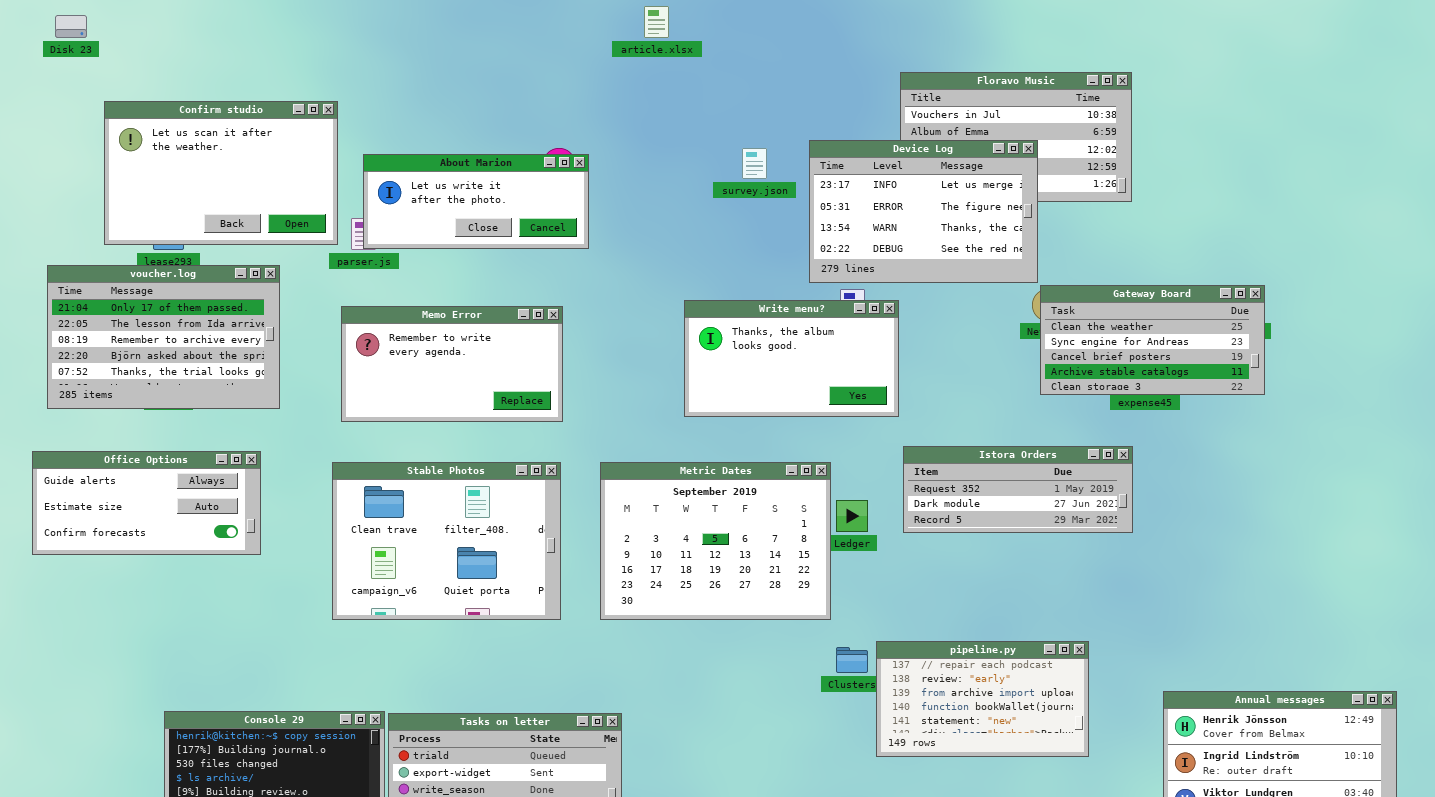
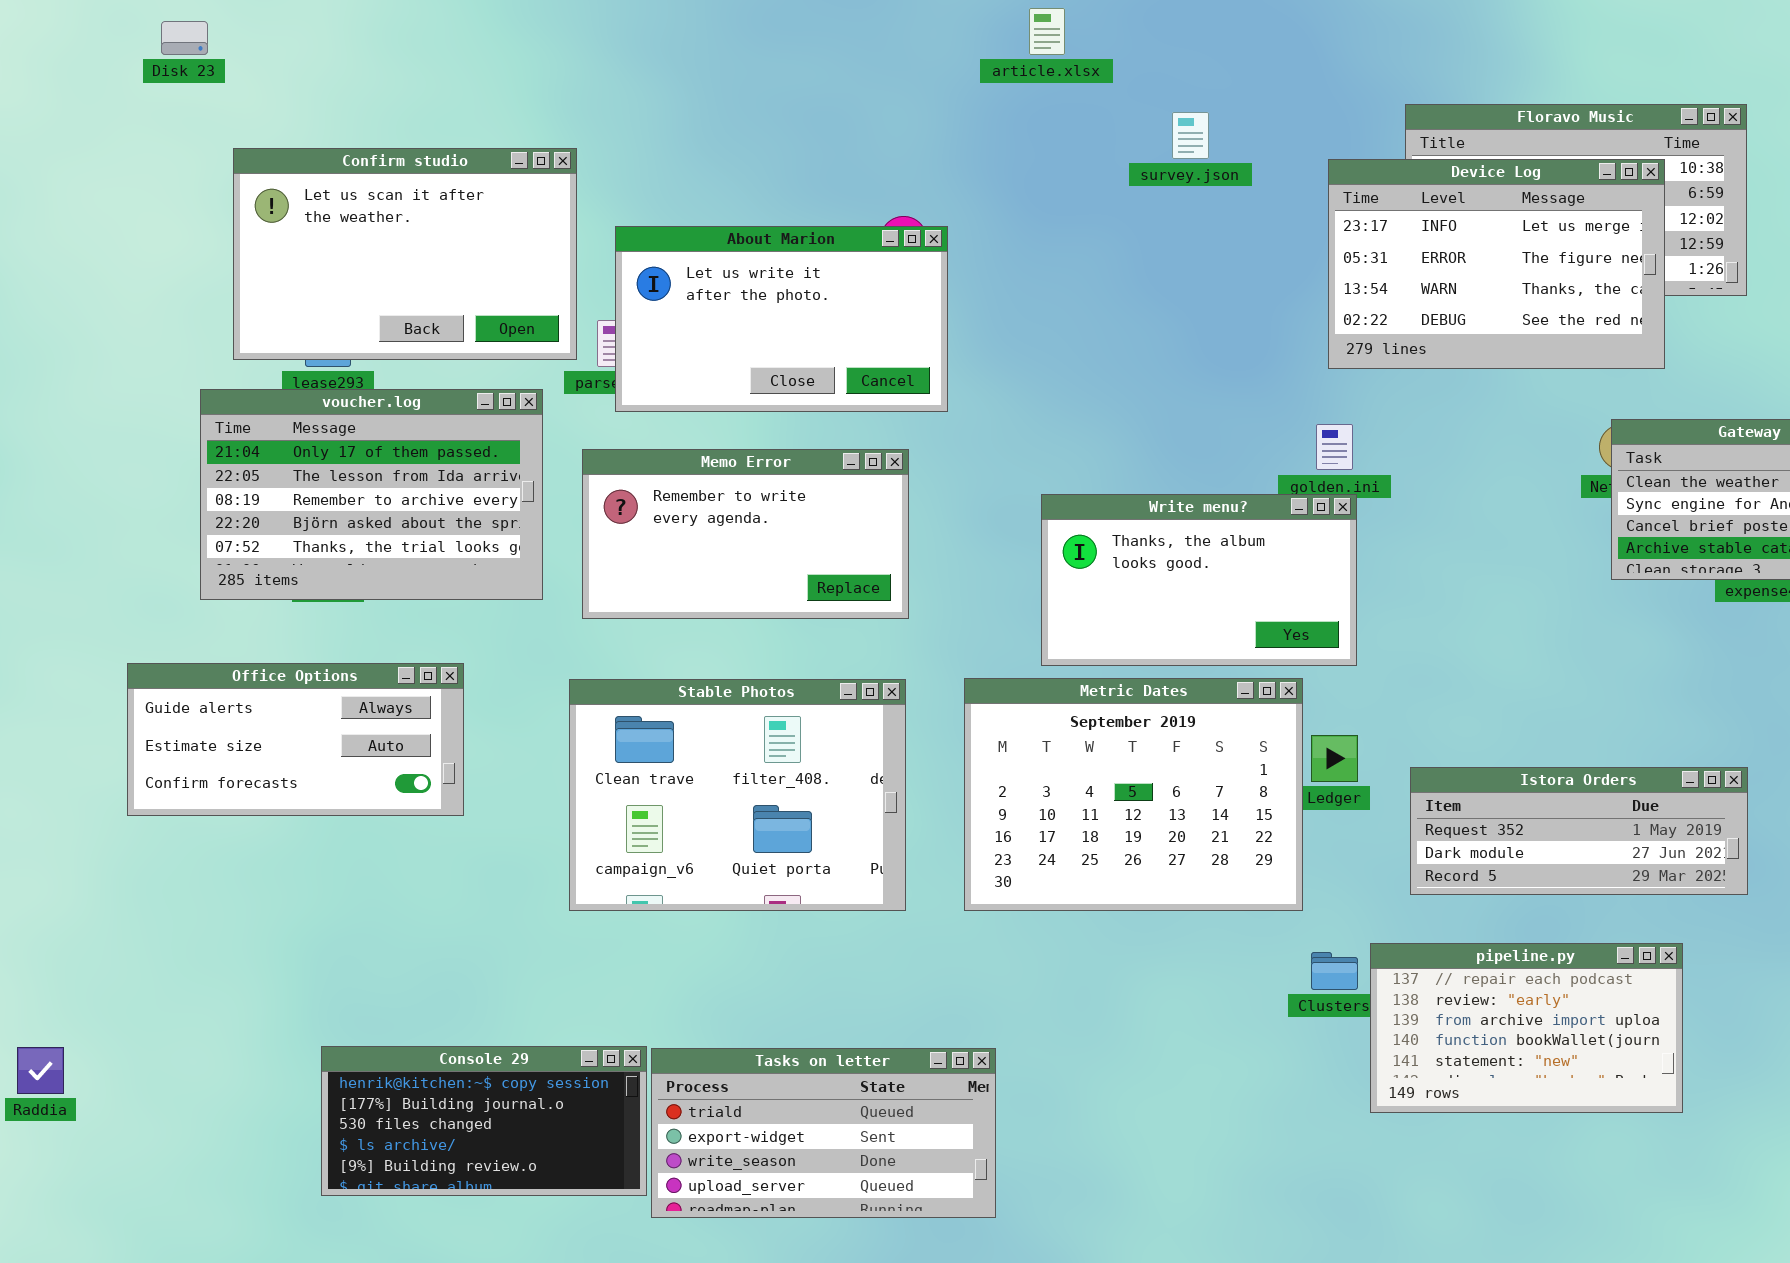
Device Log: [809,140,1038,283] -> [1328,159,1665,369], moved
survey.json: [742,148,767,179] -> [1172,112,1209,159], moved
About Marion: [363,154,589,249] -> [615,226,948,412], resized
voucher.log: [47,265,280,409] -> [200,389,543,600], moved
Write menu?: [684,300,899,417] -> [1041,494,1357,666], moved
Istora Orders: [903,446,1133,533] -> [1410,767,1748,895], moved

